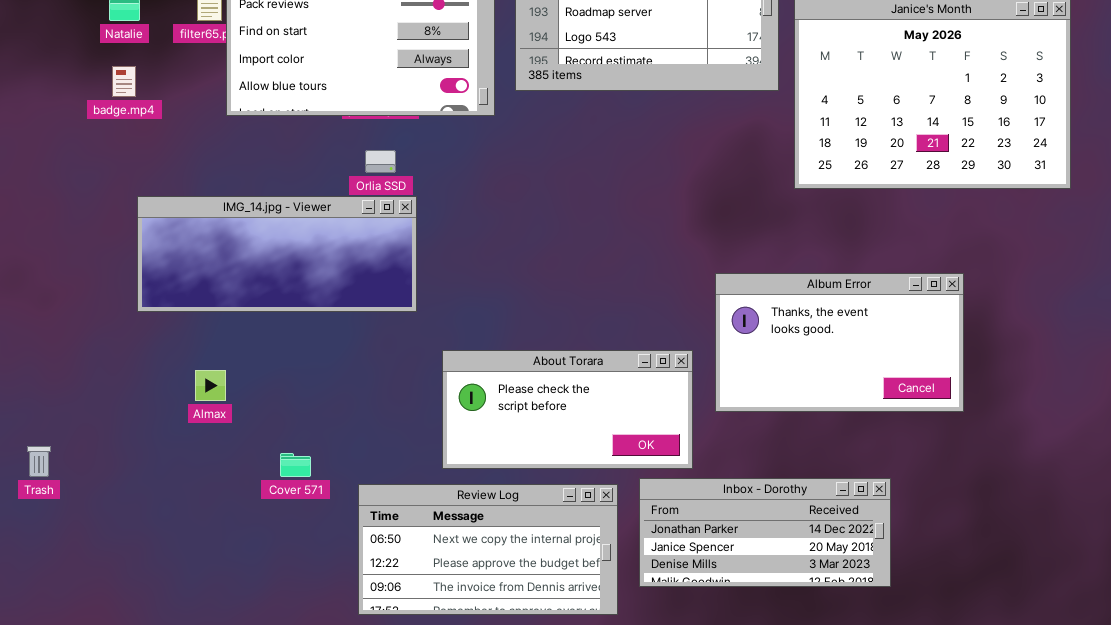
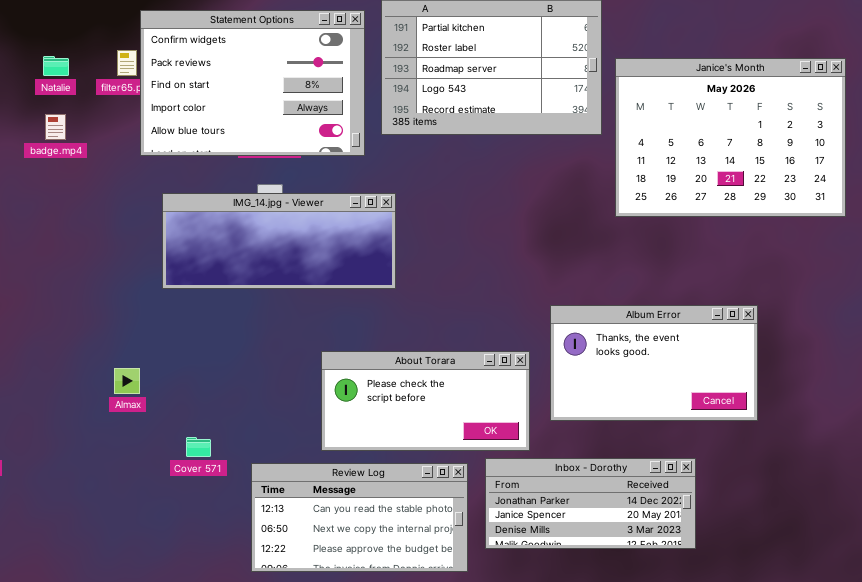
IMG_14.jpg - Viewer: [137,196,417,312] -> [162,193,396,289], moved
Album Error: [715,273,964,412] -> [550,305,758,421], moved
Review Log: [358,484,618,615] -> [251,463,468,572], scrolled up 1 row

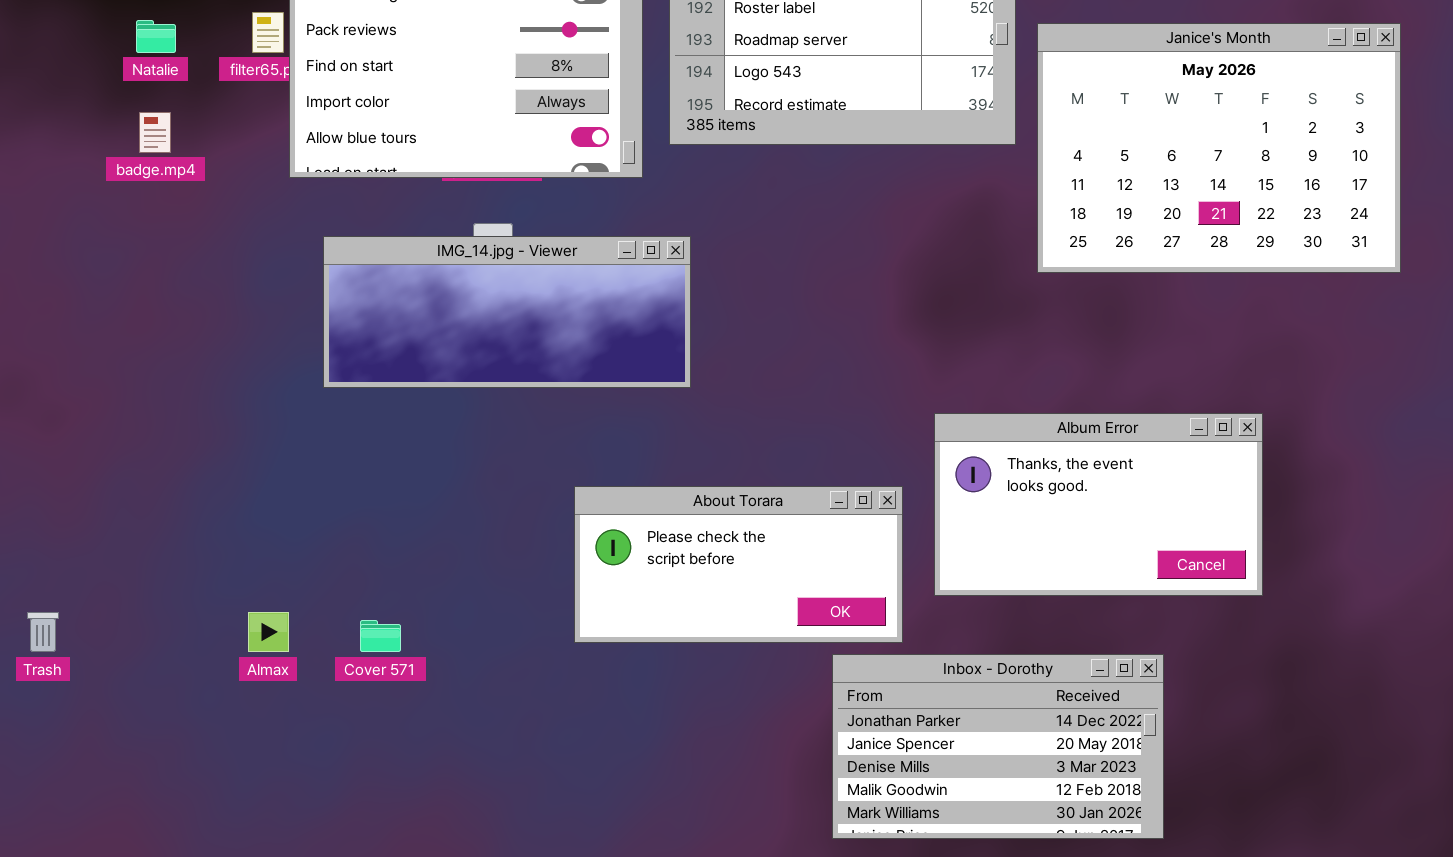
Almax: [114,368,140,394] -> [248,612,289,652], moved
Inbox - Dorothy: [485,458,696,549] -> [832,654,1164,839], resized
Review Log: [251,463,468,572] -> none, closed

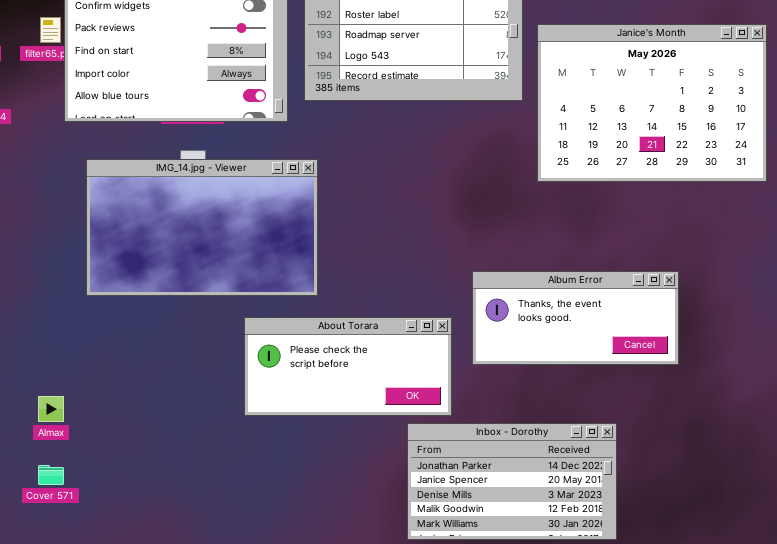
IMG_14.jpg - Viewer: [323,236,691,388] -> [86,159,318,296], resized
Album Error: [934,413,1263,596] -> [472,271,679,365], resized
Cover 571: [360,620,401,652] -> [38,465,64,485], moved

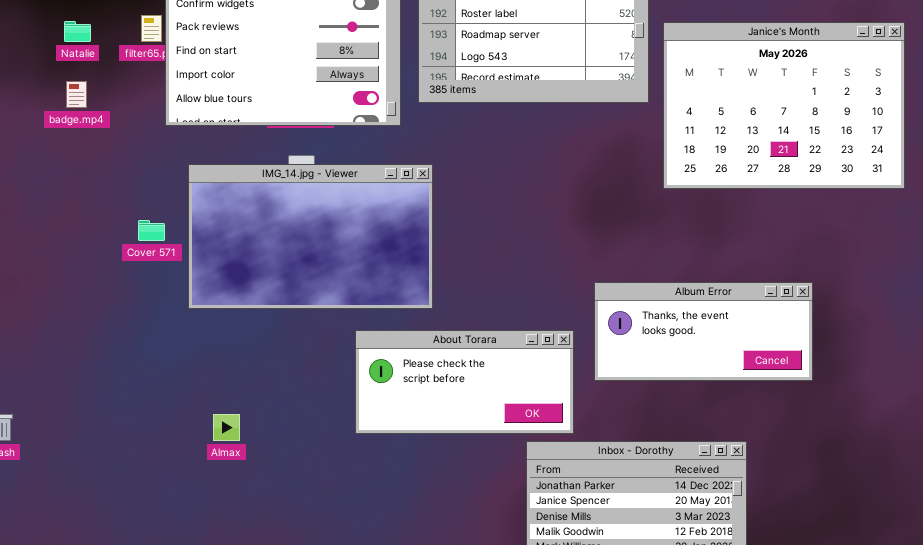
Almax: [38,396,64,422] -> [213,414,240,441], moved
Cover 571: [38,465,64,485] -> [138,220,165,241], moved

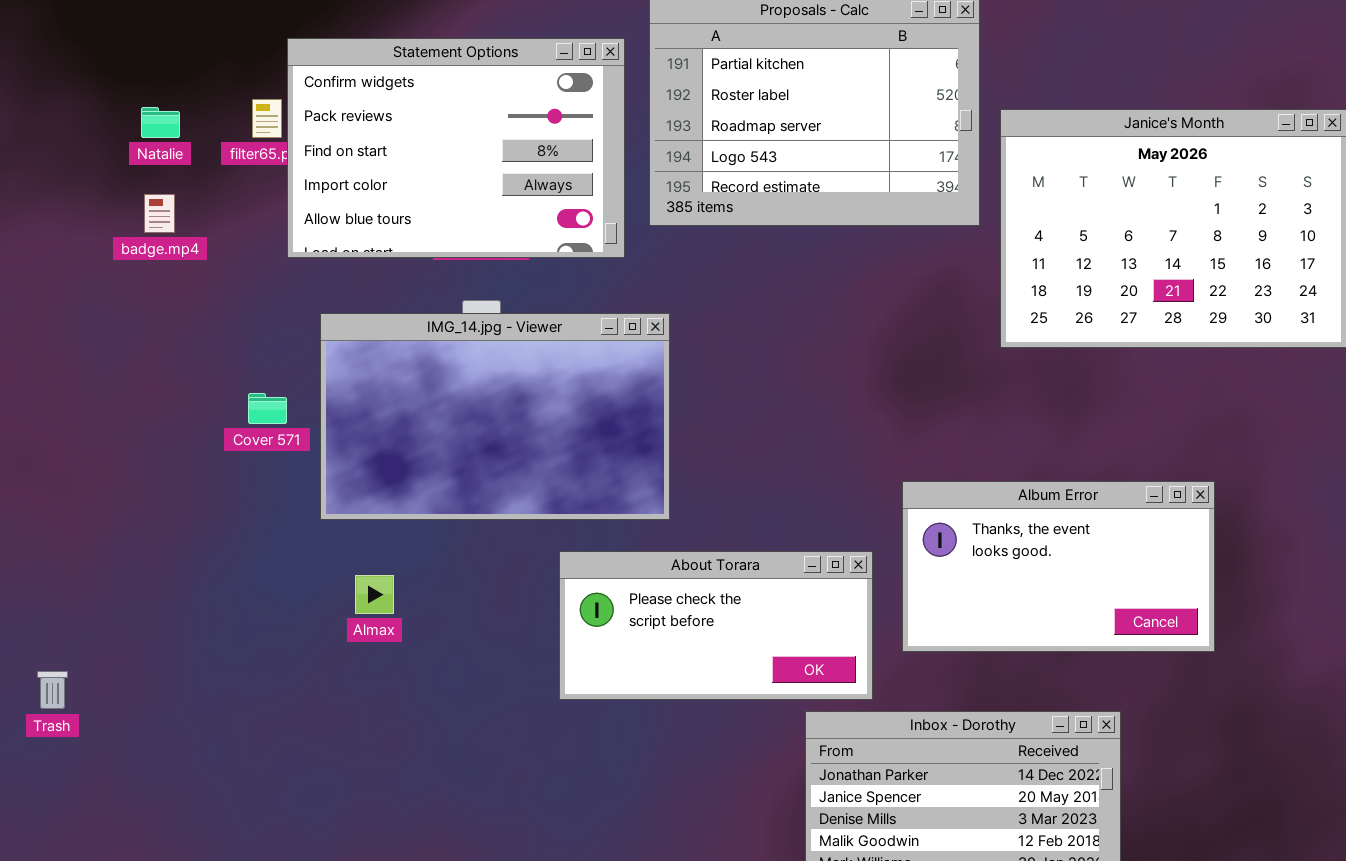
Album Error: [594,282,813,381] -> [902,481,1215,652], resized
Almax: [213,414,240,441] -> [355,575,394,614], moved

